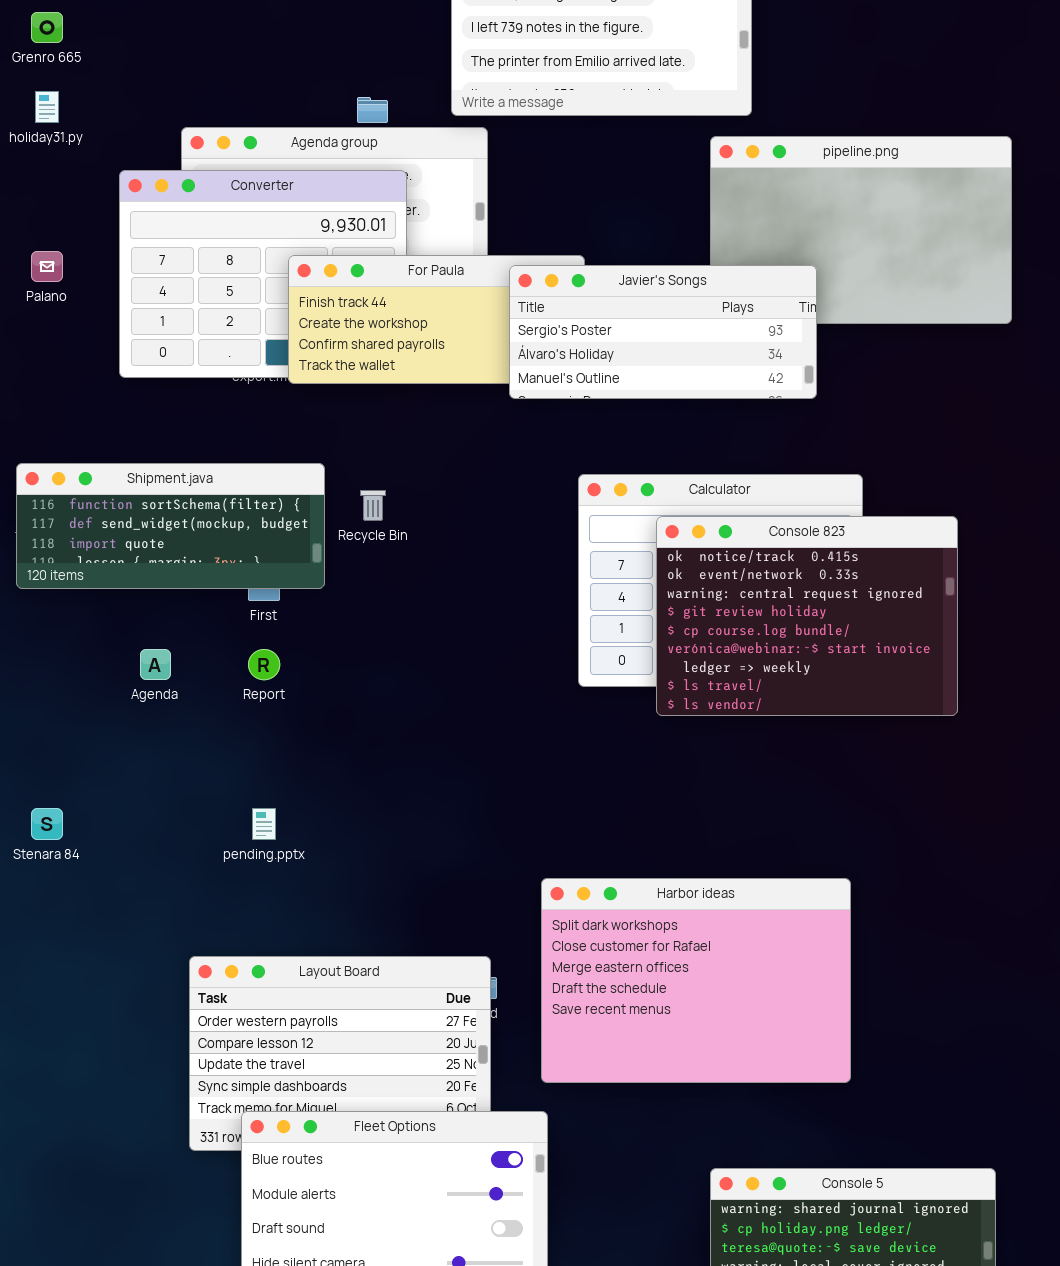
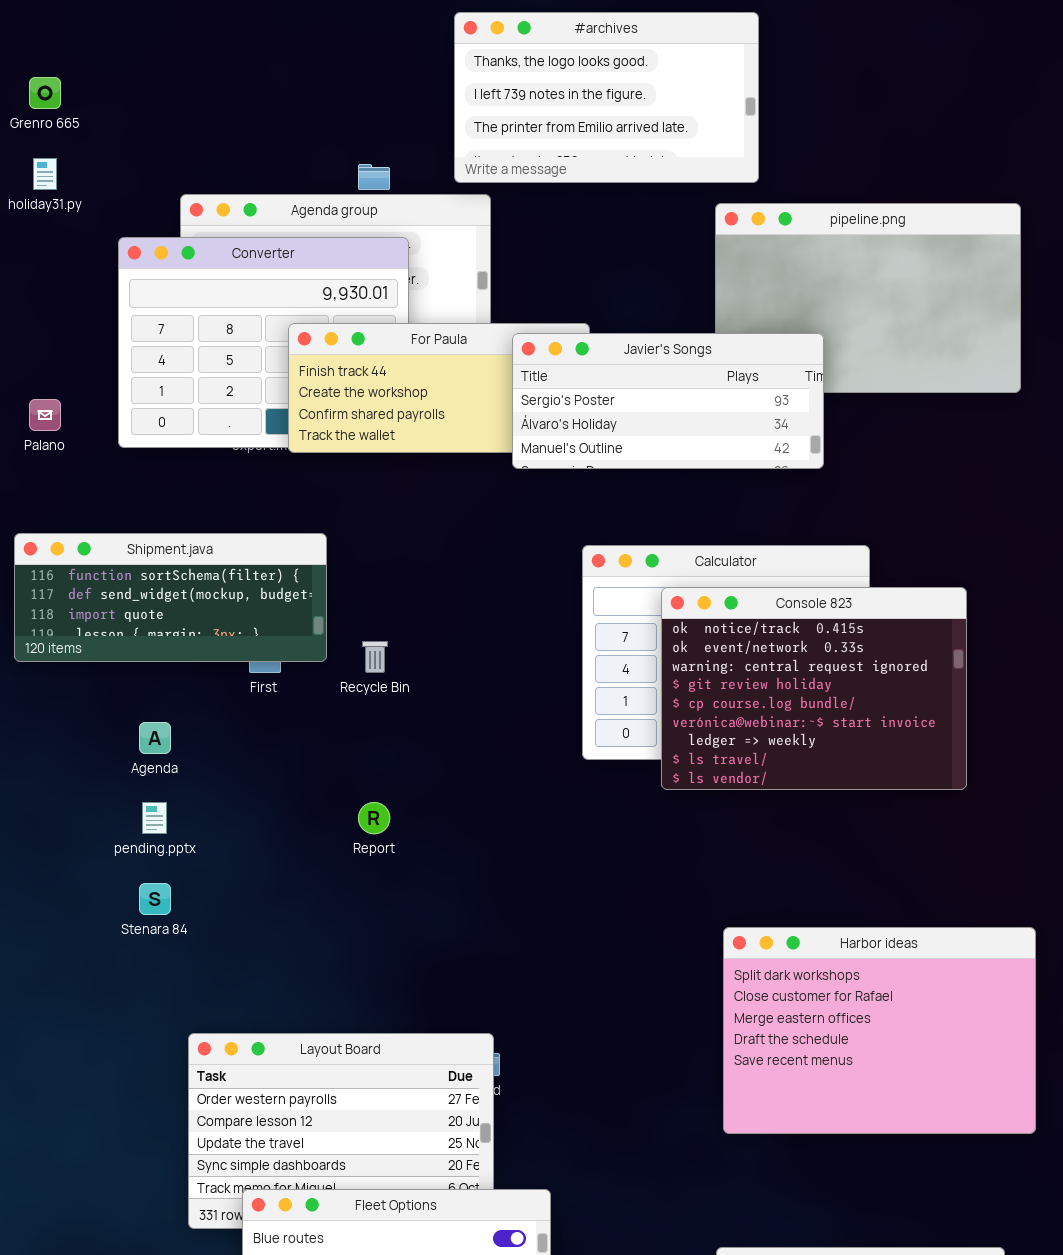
Palano: [31,251,63,282] -> [29,399,61,431], moved
Recycle Bin: [360,490,386,521] -> [362,641,388,673], moved
Report: [248,649,280,680] -> [358,802,390,834], moved
Stenara 84: [31,808,63,840] -> [139,883,171,915], moved
pending.pptx: [252,808,276,840] -> [142,802,167,834], moved
Harbor ideas: [541,878,851,1083] -> [723,927,1036,1134], moved

